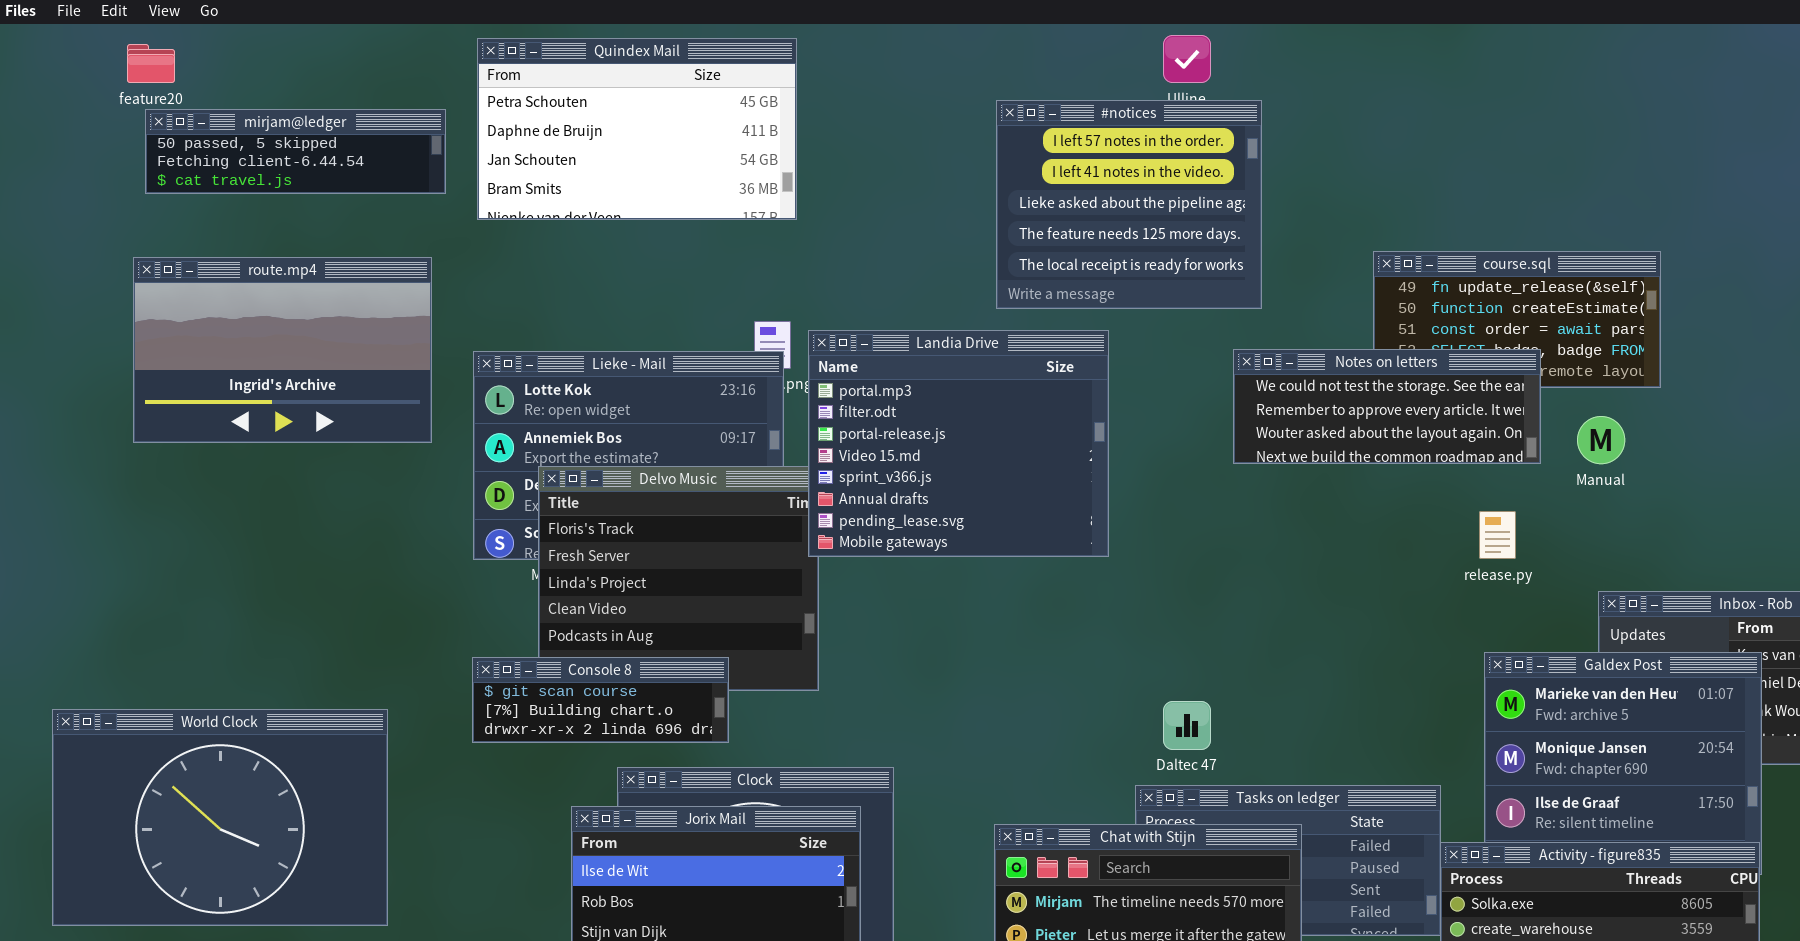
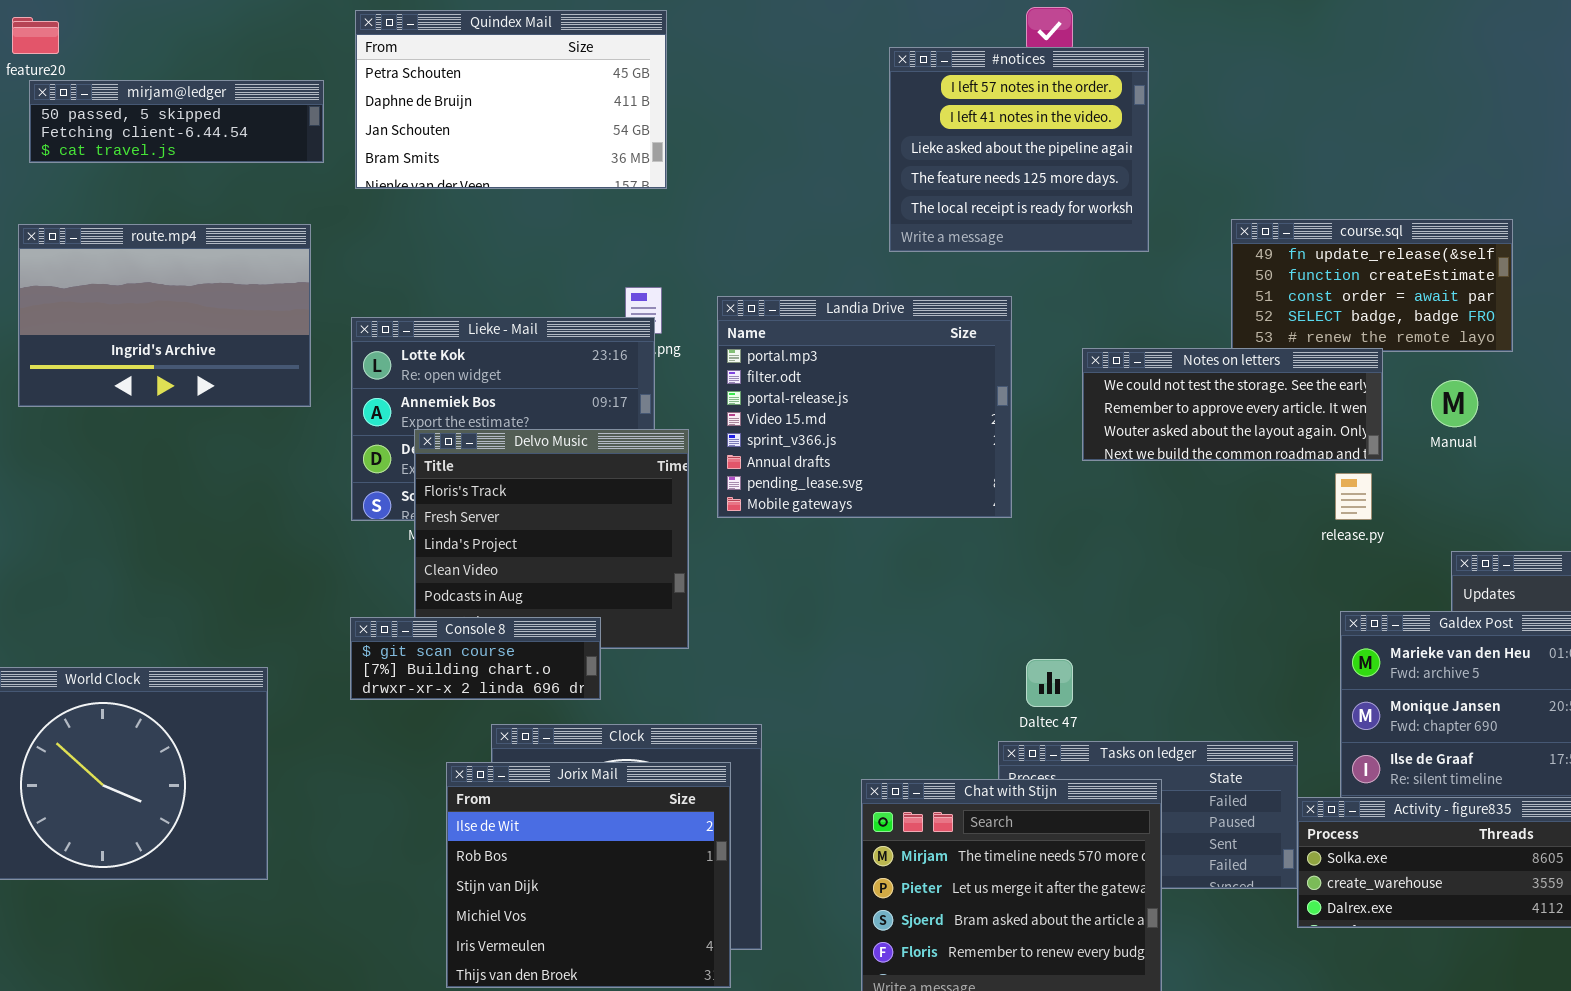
#notices: [996,100,1262,309] -> [889,47,1149,252], moved
Landia Drive: [808,330,1109,557] -> [717,296,1012,518], moved
Notes on letters: [1233,349,1541,464] -> [1082,348,1383,461], moved

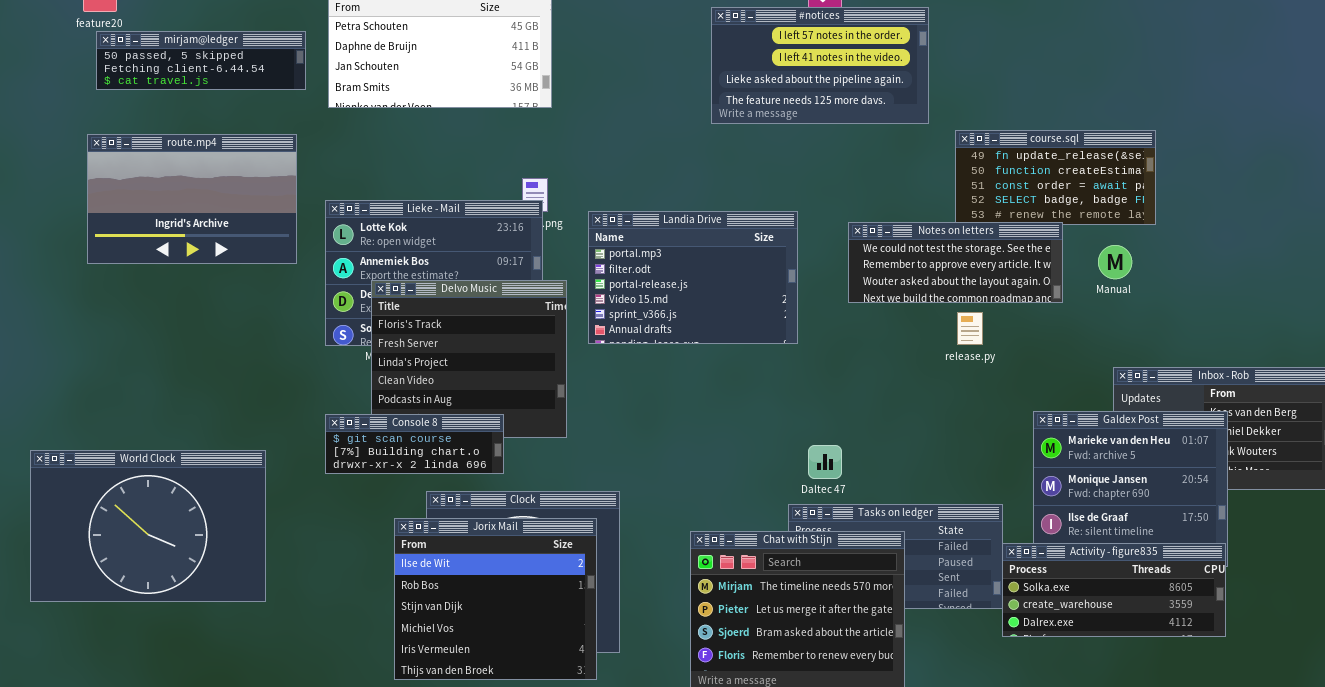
#notices: [889,47,1149,252] -> [711,7,929,124], resized
Landia Drive: [717,296,1012,518] -> [588,211,798,344], resized
release.py: [1335,473,1372,520] -> [957,312,983,345], moved

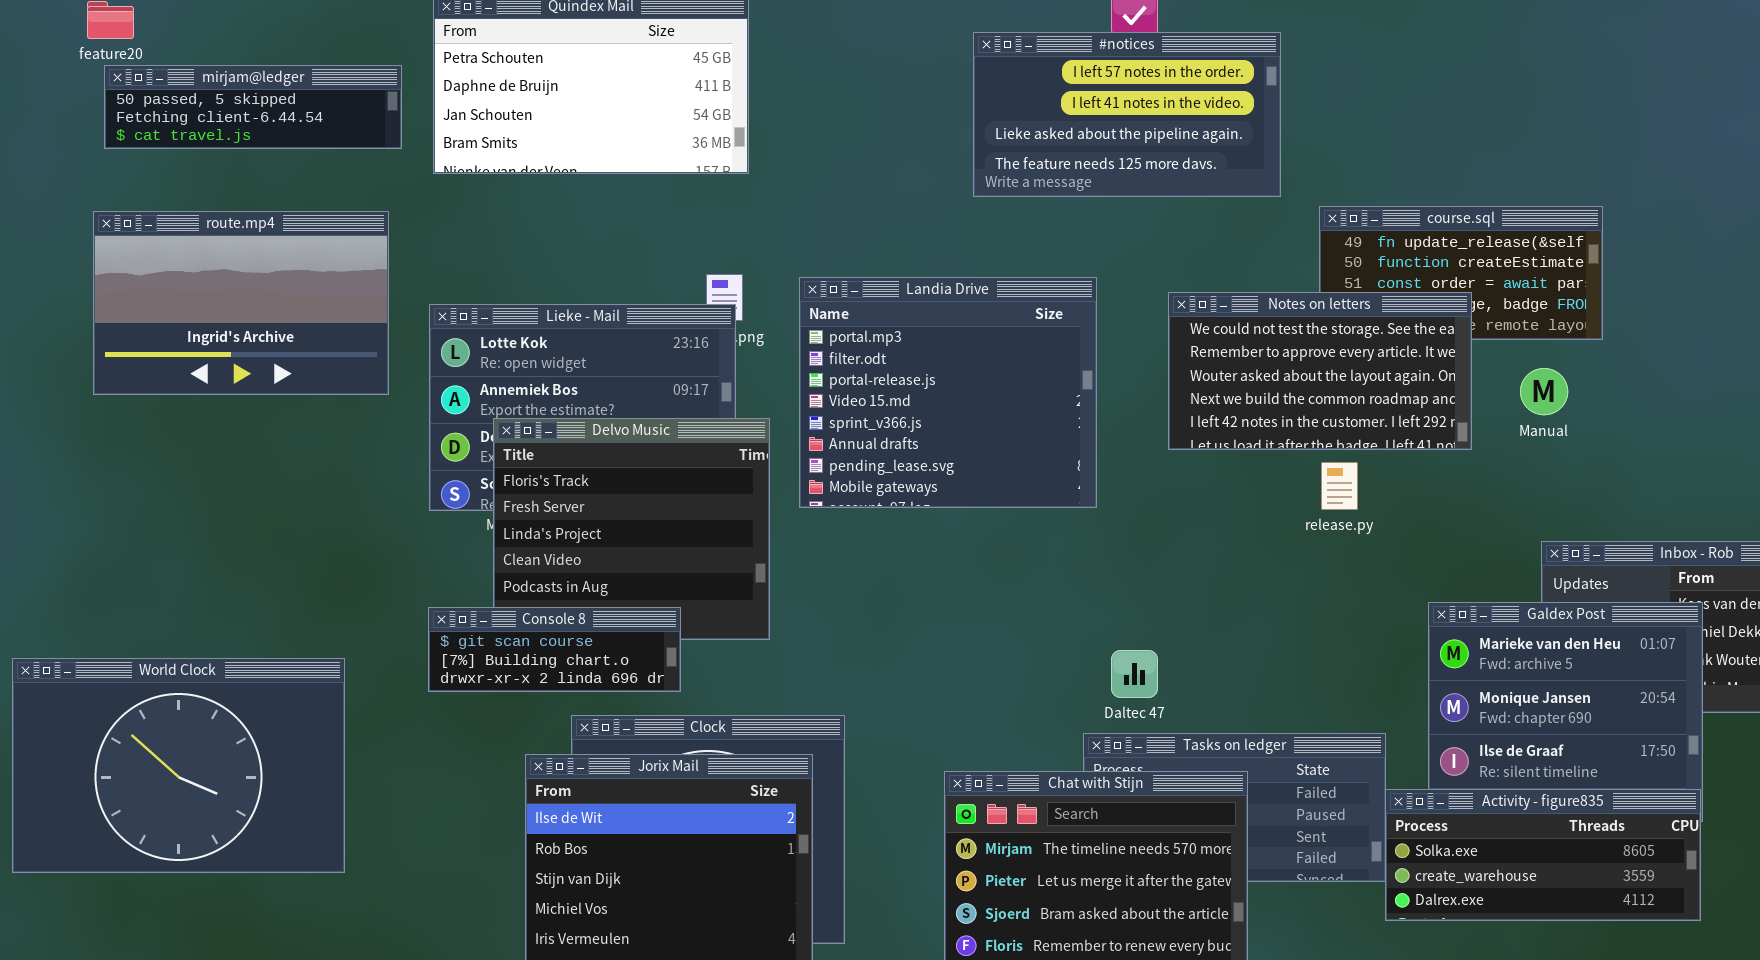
Landia Drive: [588,211,798,344] -> [799,277,1097,508], resized
Notes on letters: [848,222,1063,303] -> [1168,292,1472,450], resized

